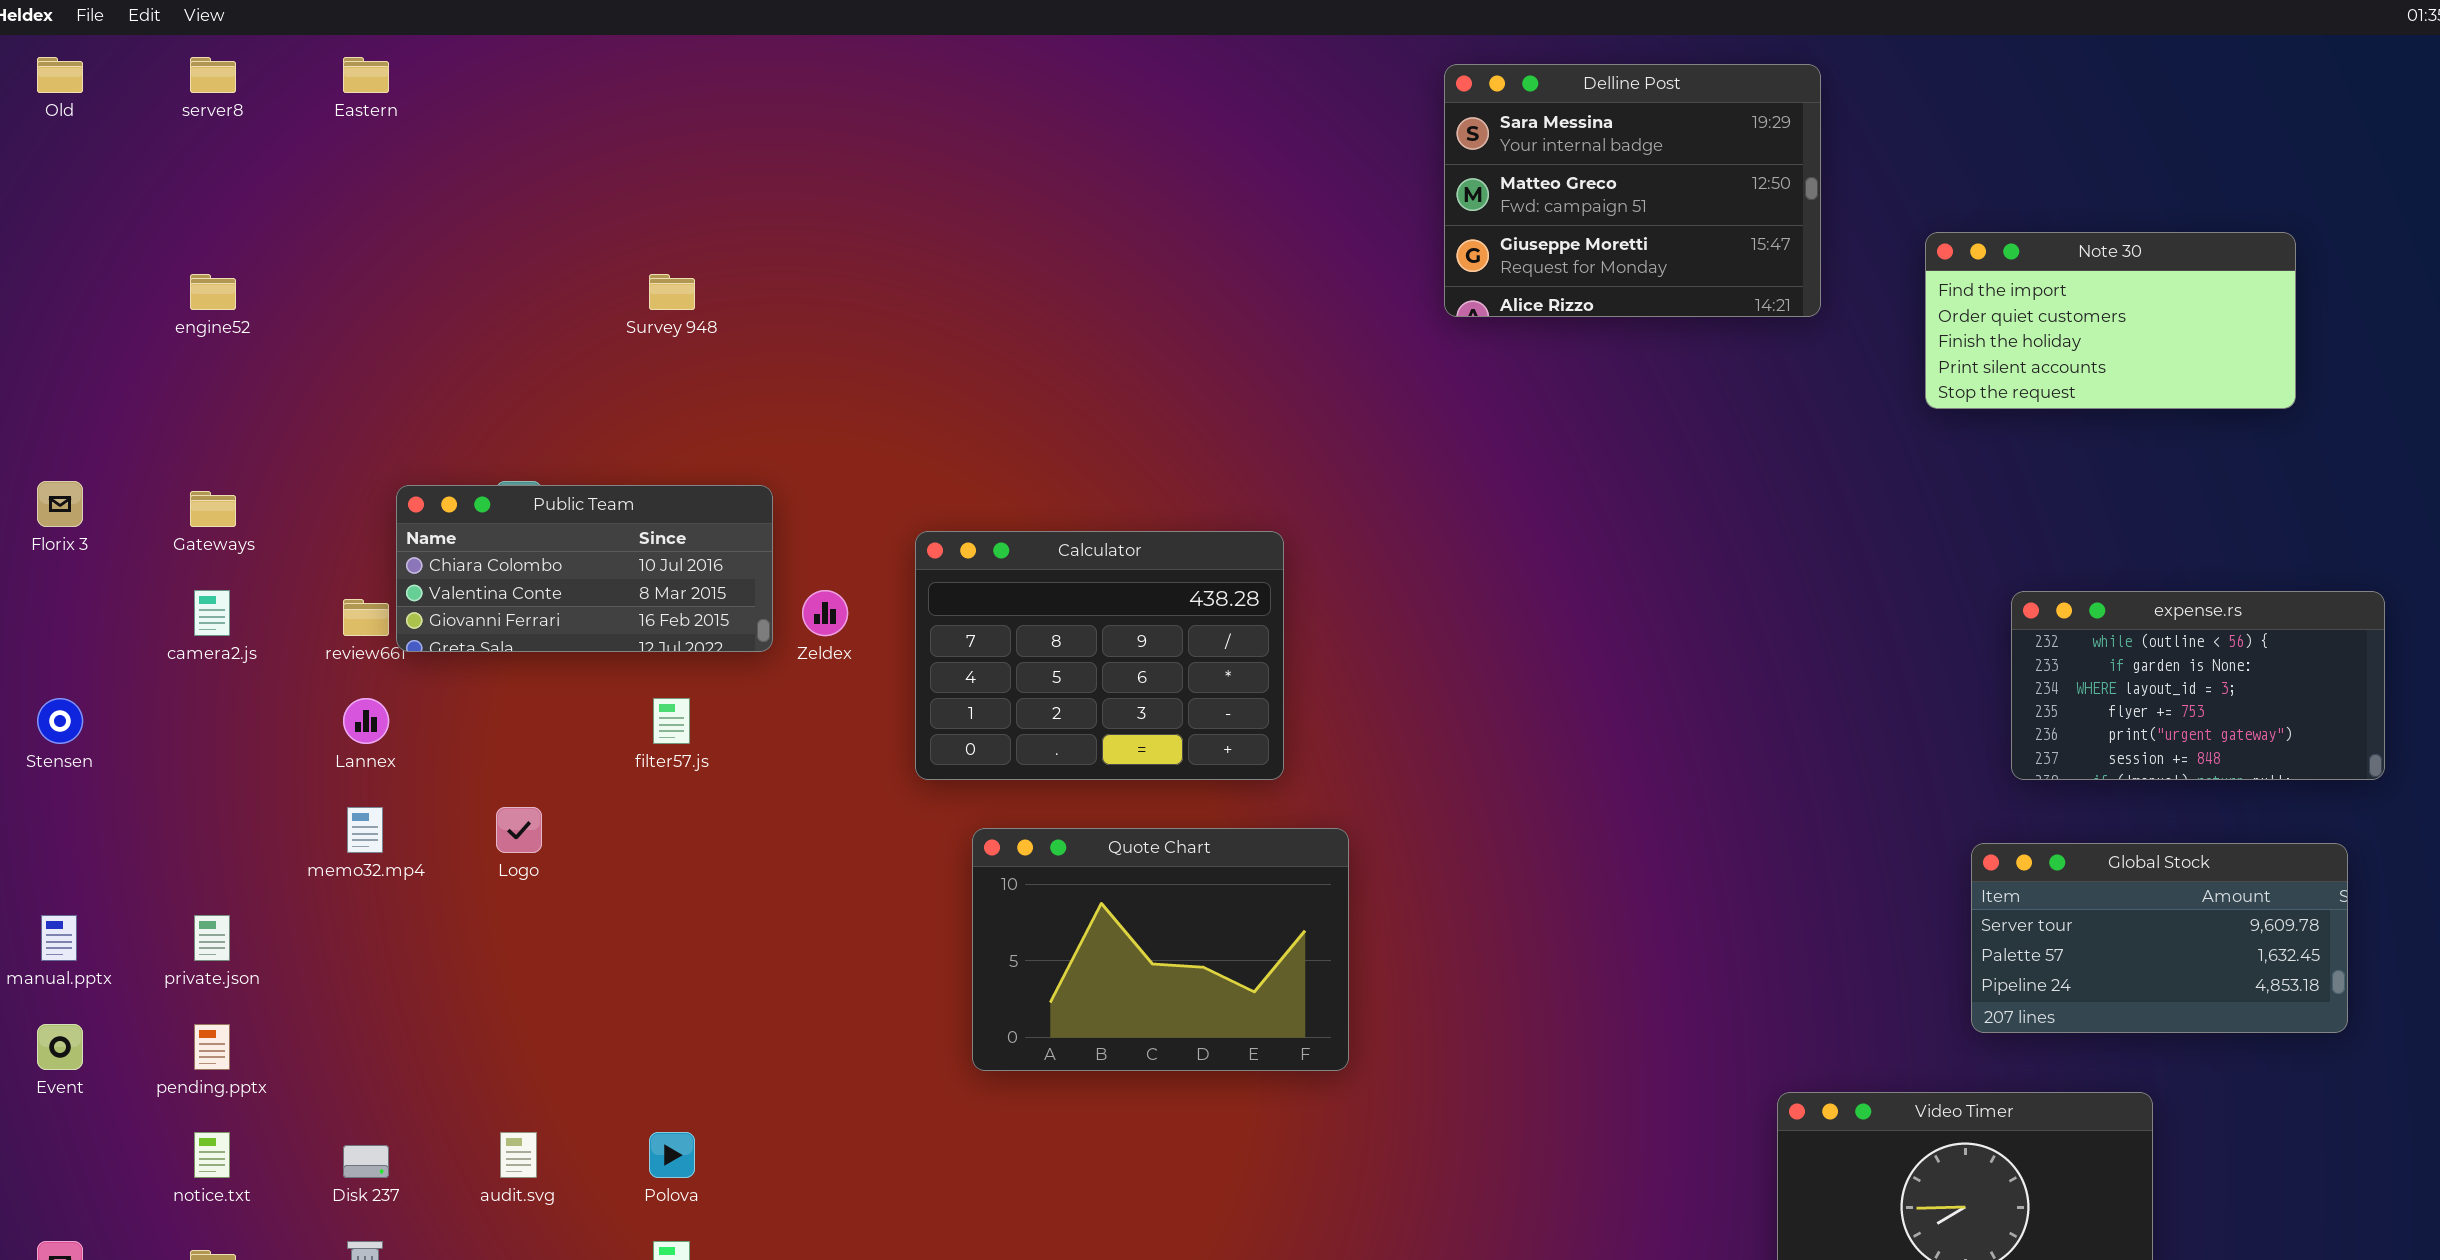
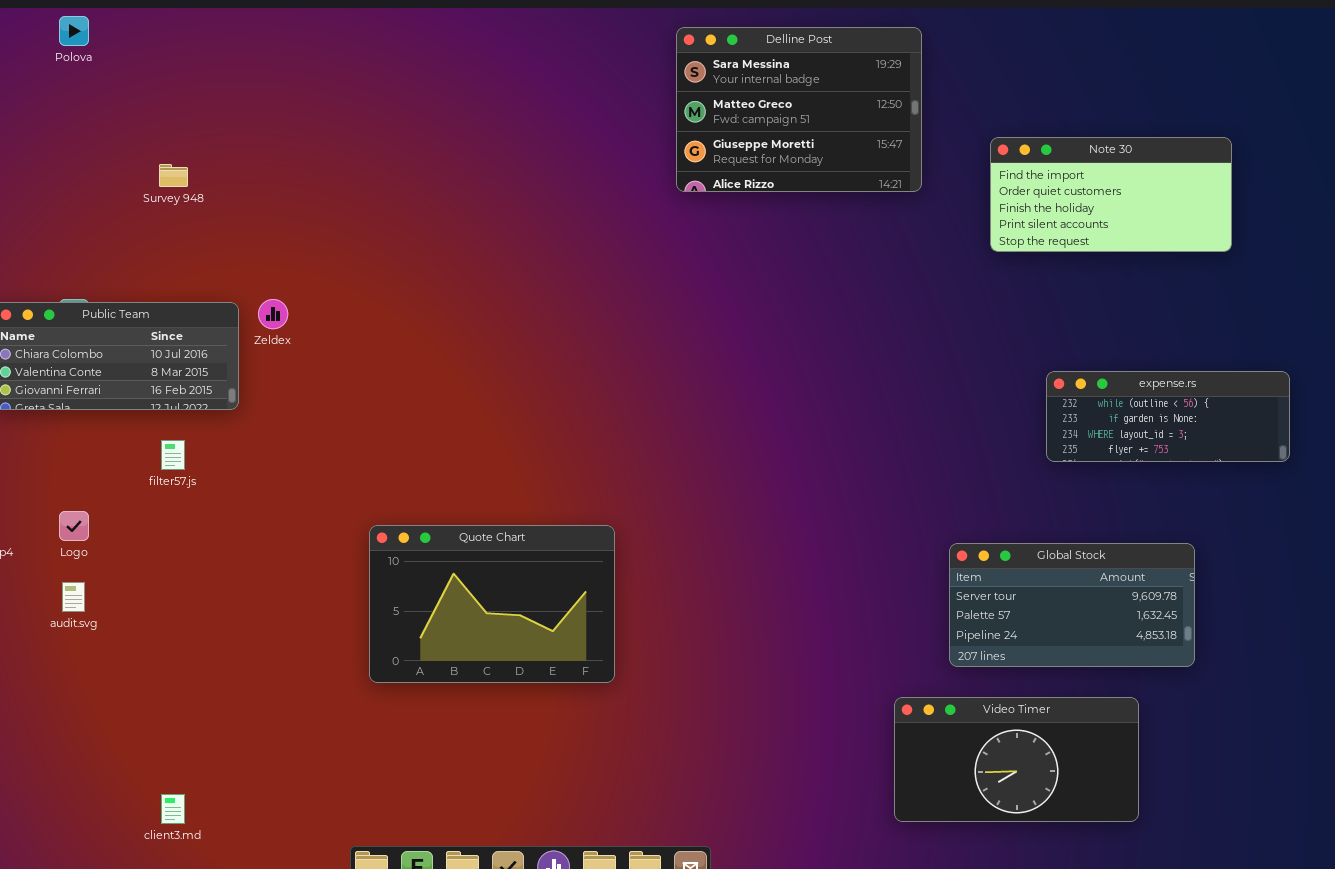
Calculator: [915,531,1284,780] -> none, closed
Zeldex: [802,590,848,636] -> [258,299,288,329], moved
expense.rs: [2011,591,2385,780] -> [1046,371,1290,462], resized
Global Stock: [1971,843,2348,1033] -> [949,543,1195,667], moved
audit.svg: [500,1132,537,1178] -> [62,582,85,612], moved
Polova: [649,1132,695,1178] -> [59,16,89,46], moved

